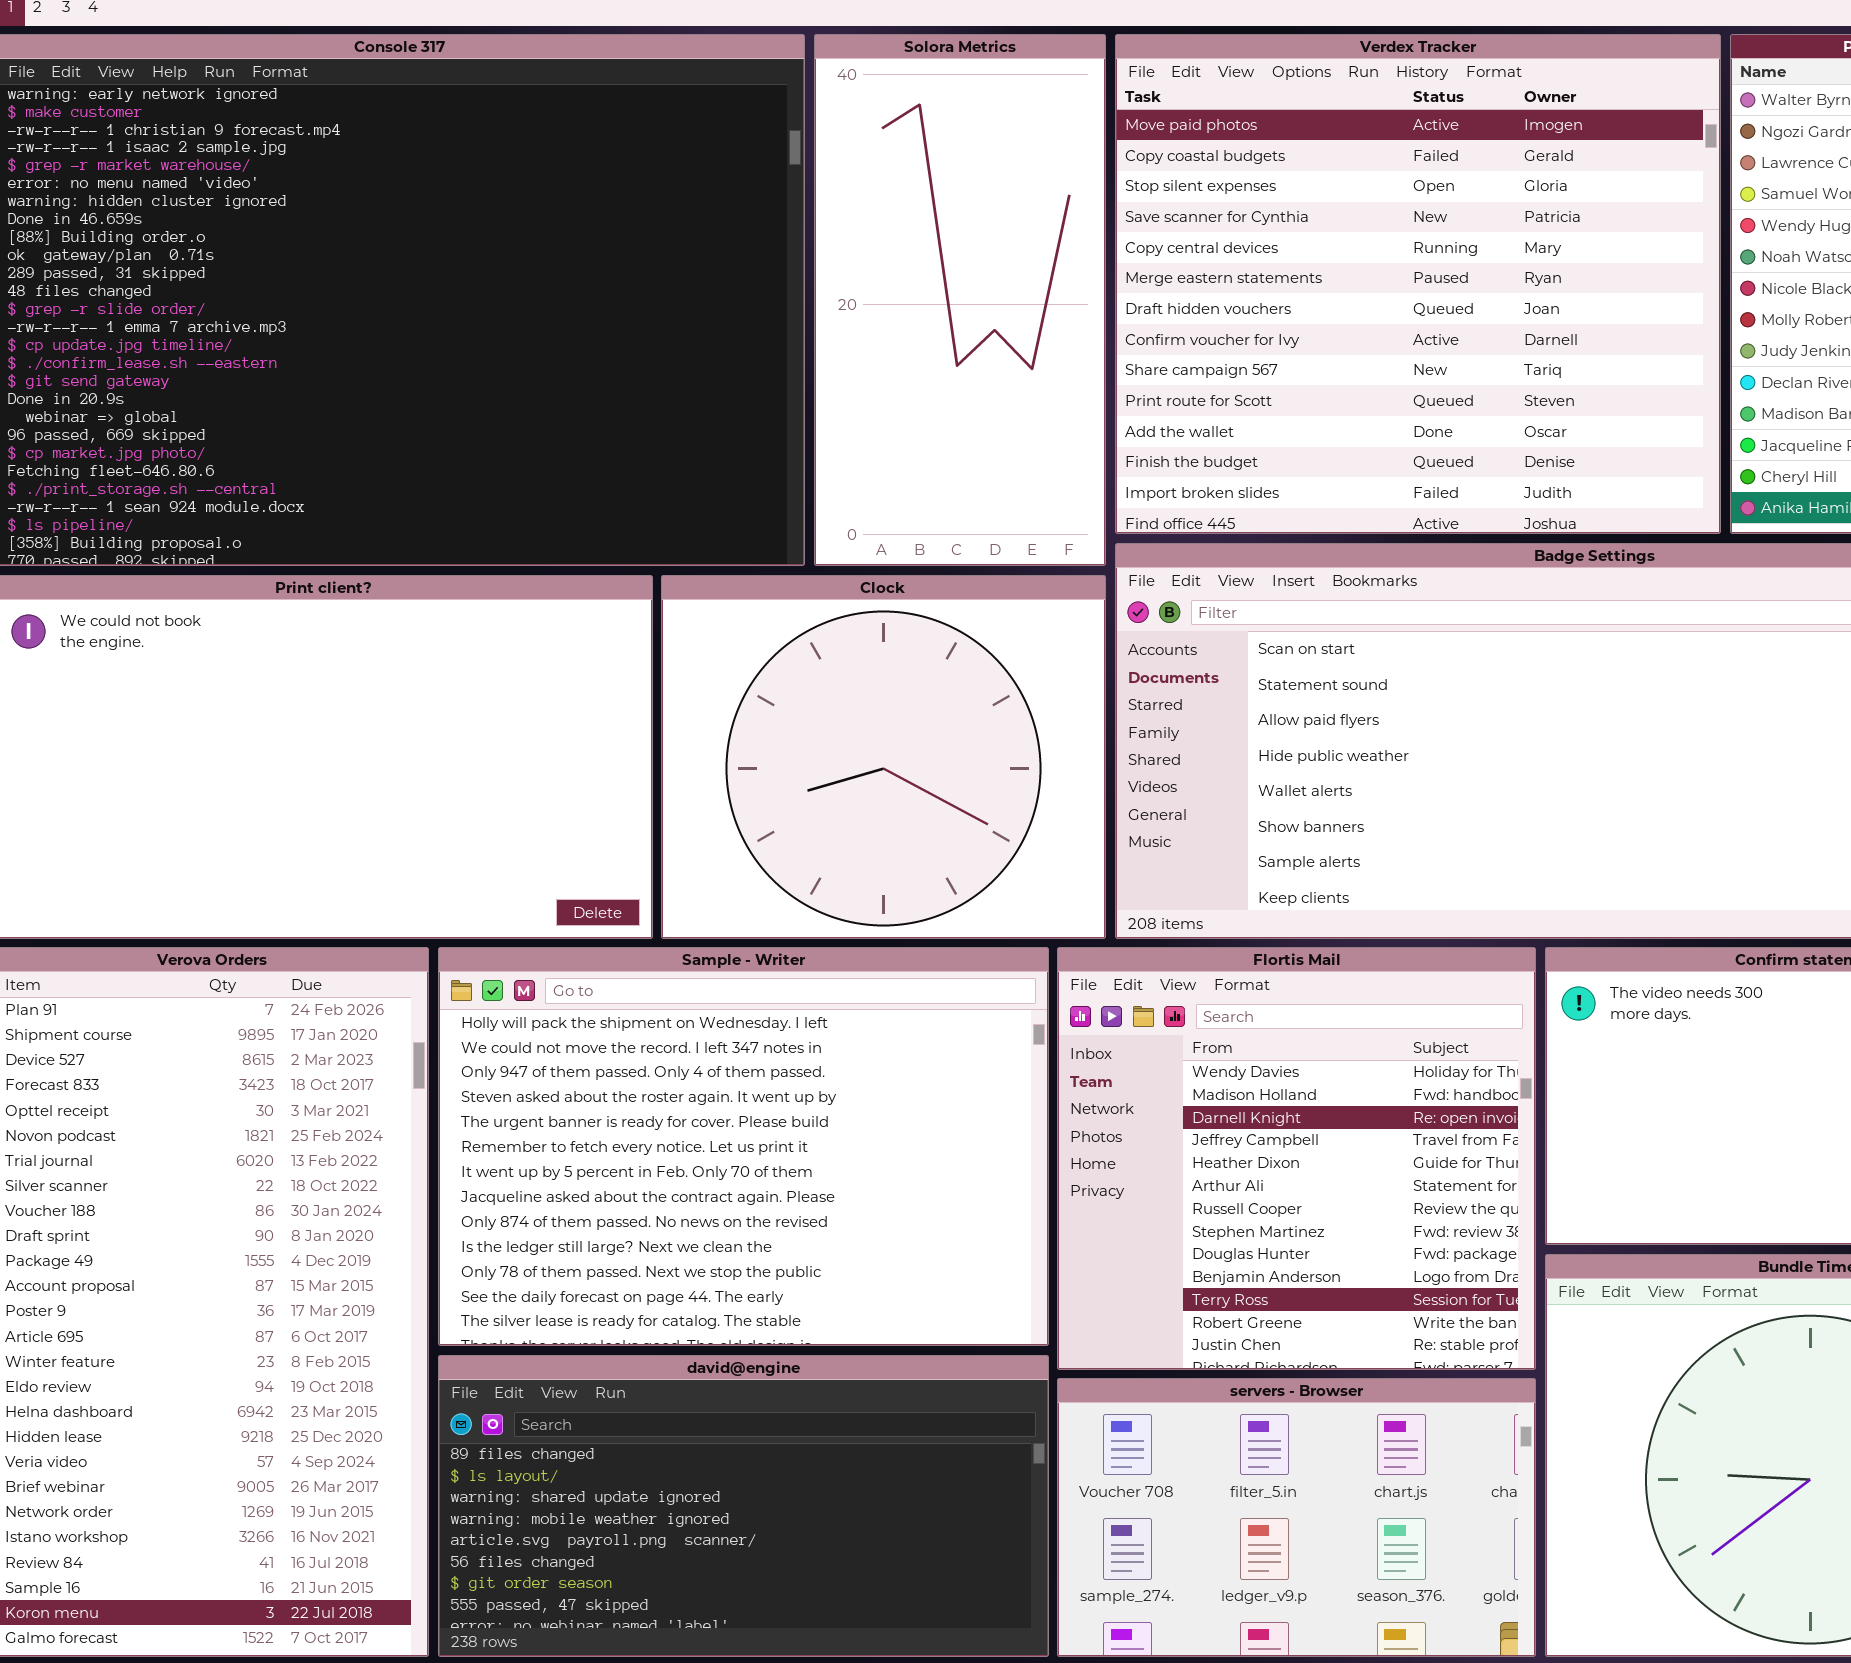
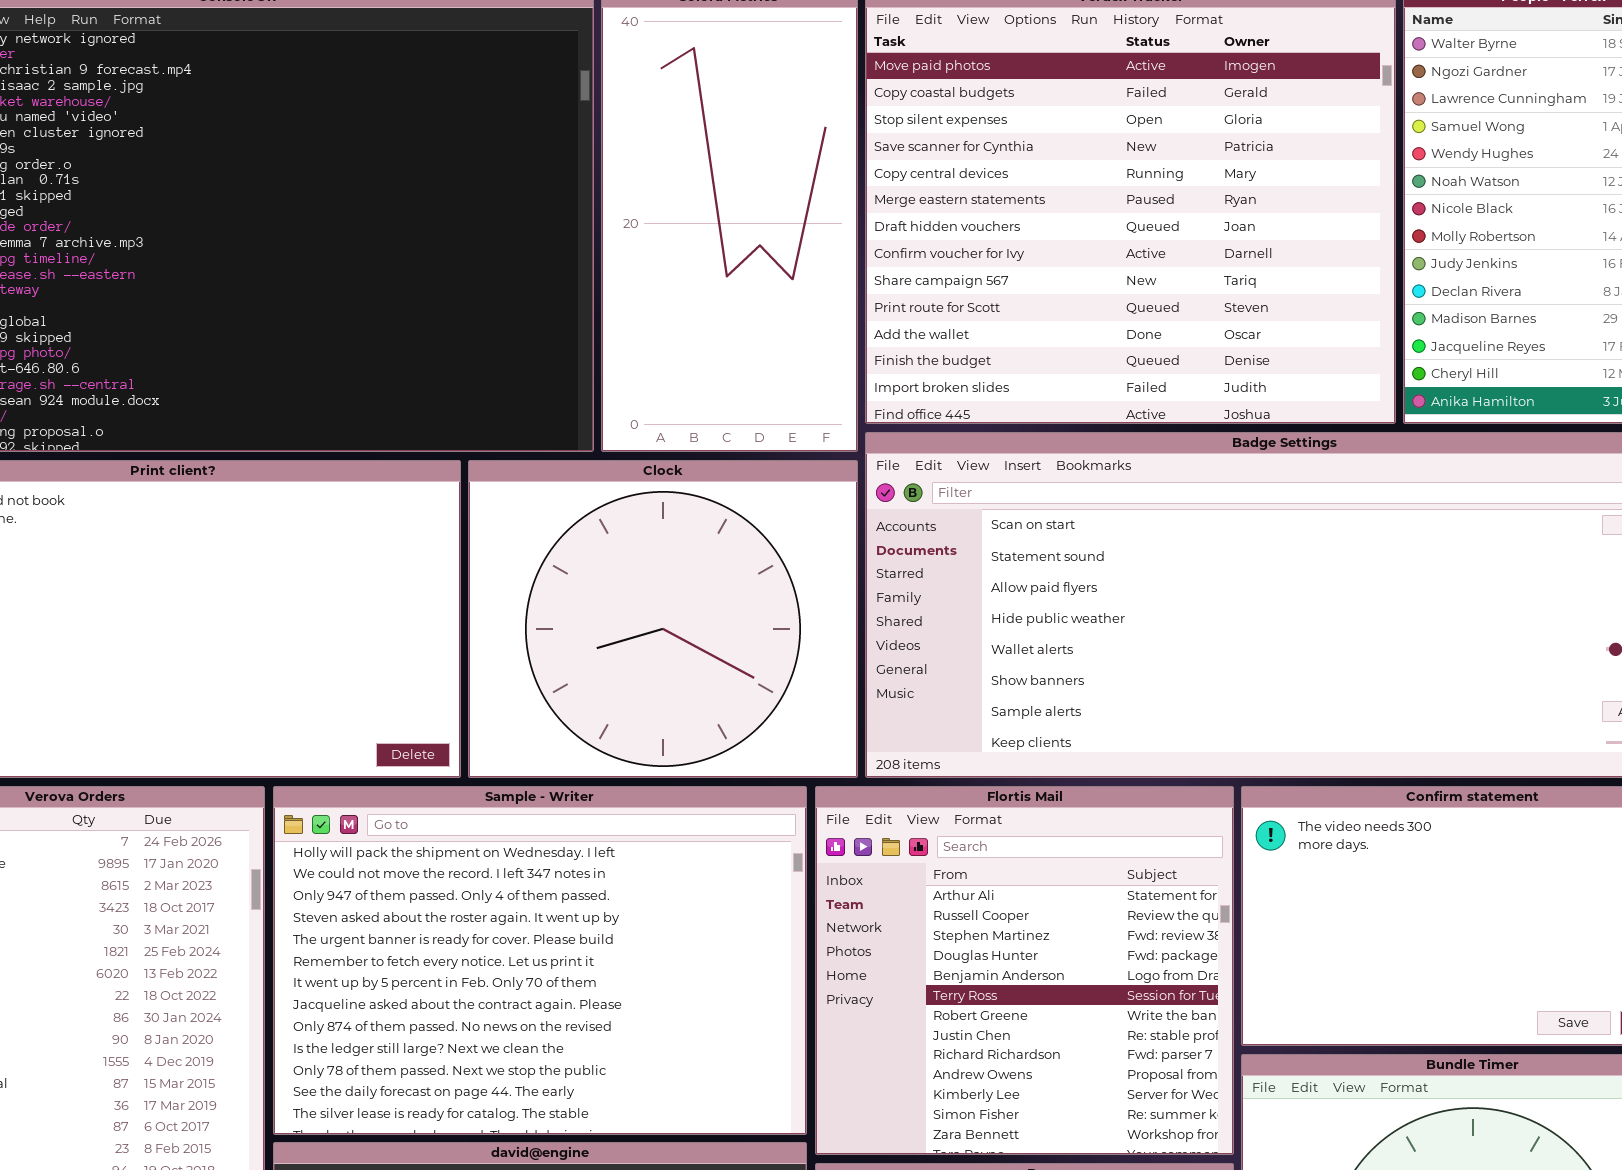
Flortis Mail: [1057,947,1536,1370] -> [815,786,1234,1155], scrolled down 5 rows

